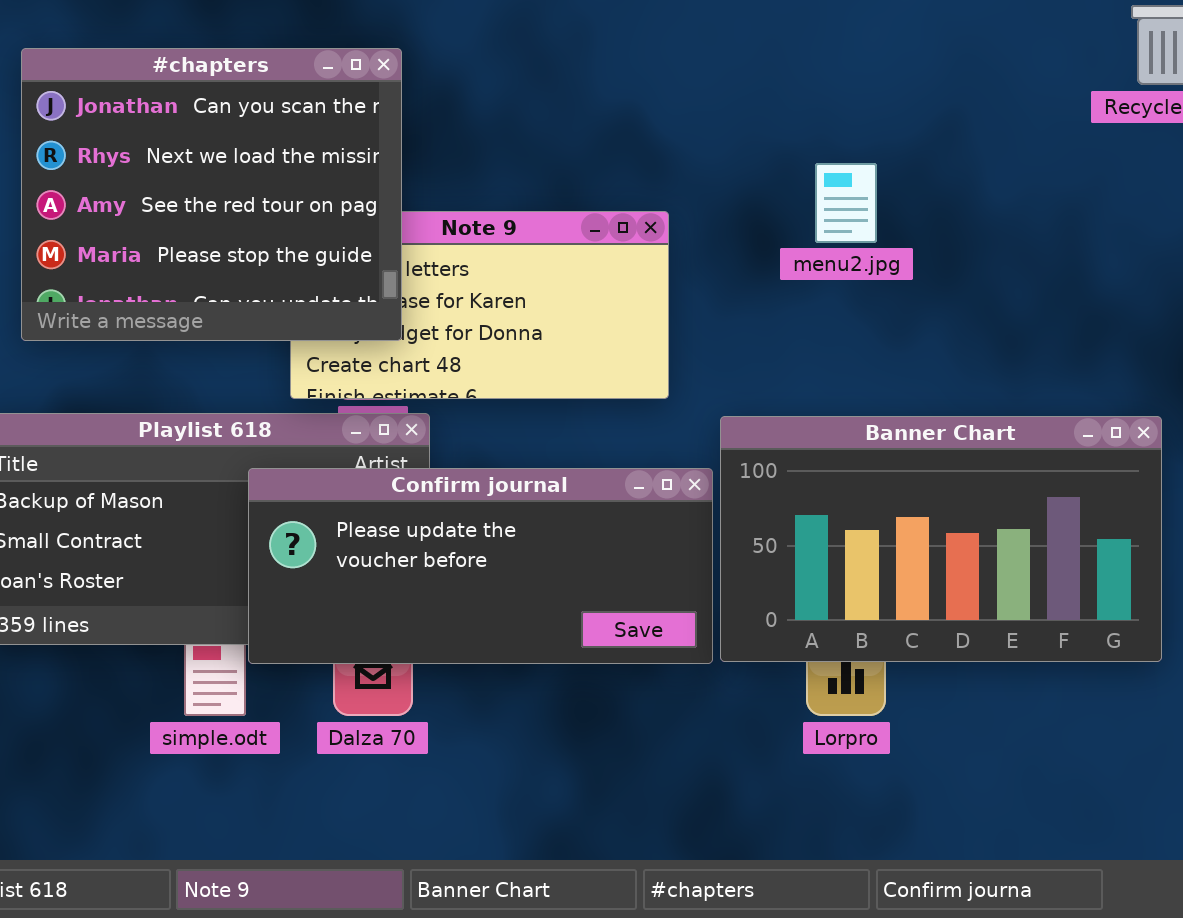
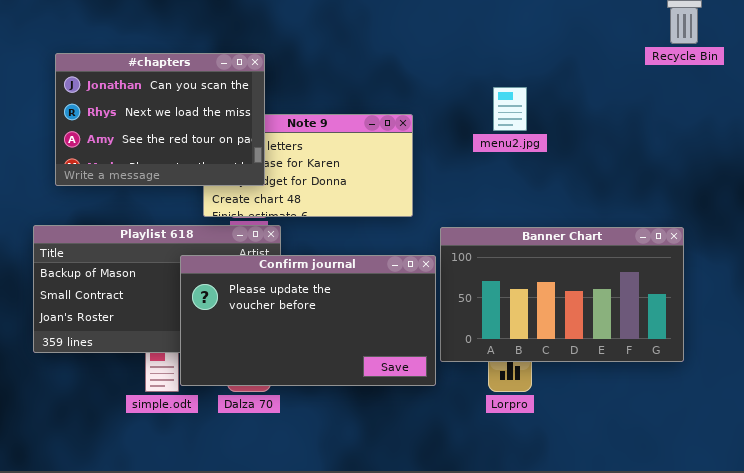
#chapters: [21,48,402,341] -> [55,53,265,186], resized
Confirm journal: [248,468,713,664] -> [180,255,436,386], resized

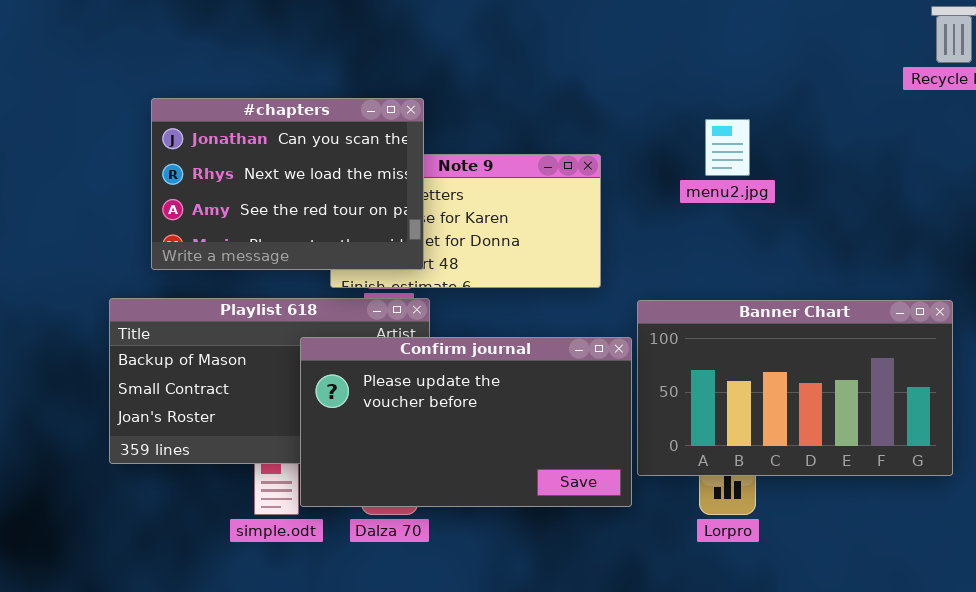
#chapters: [55,53,265,186] -> [151,98,424,270], moved

